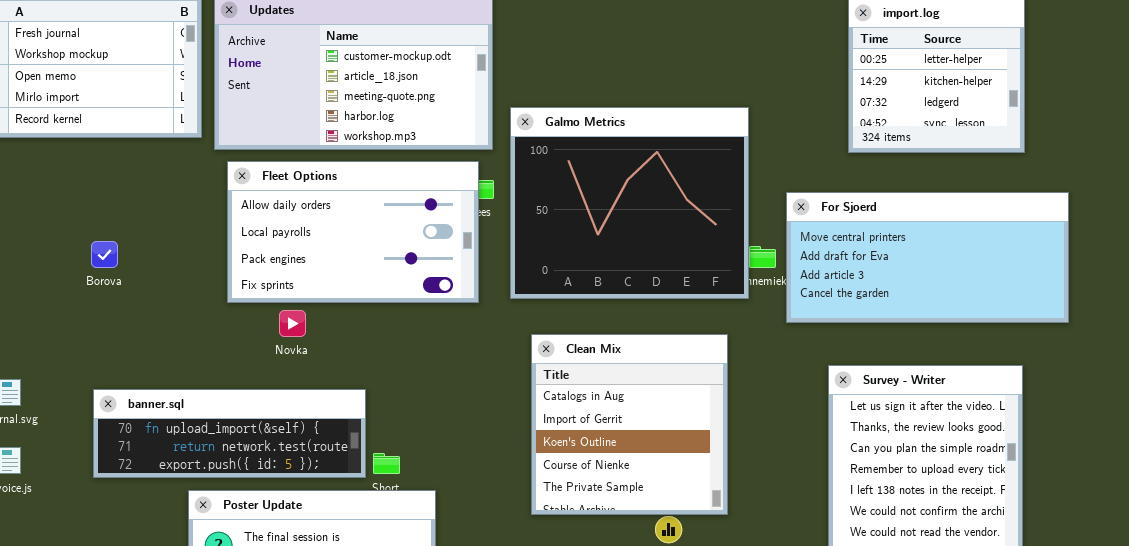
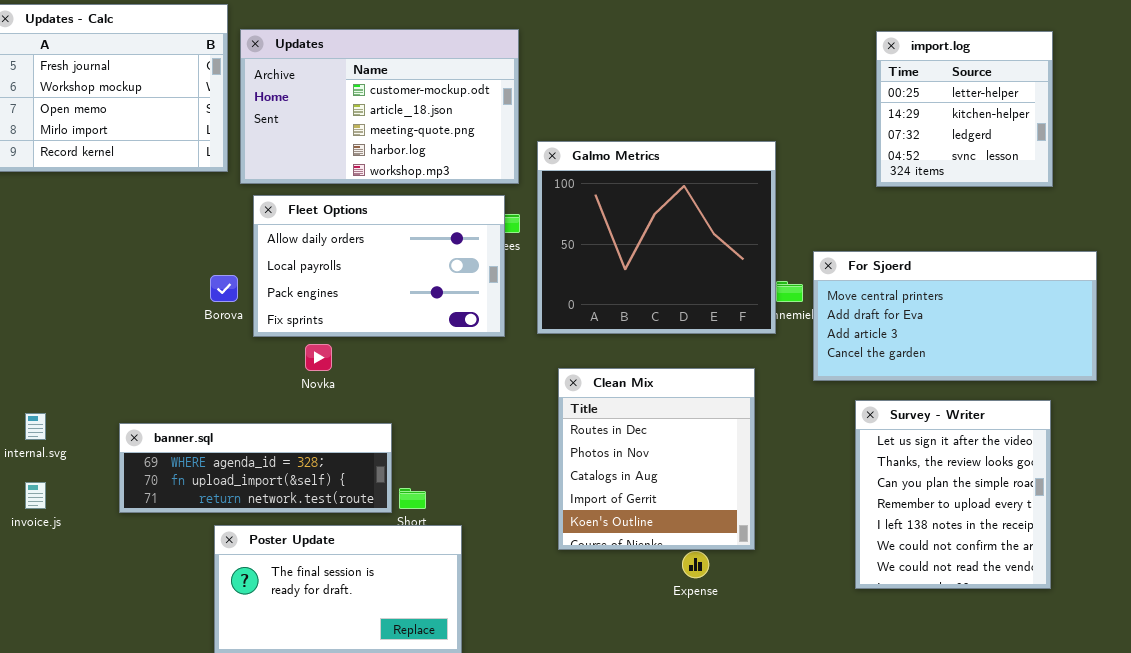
For Sjoerd: [786,192,1069,323] -> [813,251,1097,381], moved
Borova: [91,241,118,268] -> [210,275,238,302], moved
Clean Mix: [531,334,728,515] -> [558,368,755,550], scrolled up 2 rows
banner.sql: [93,389,366,478] -> [119,423,392,513], scrolled up 1 row

